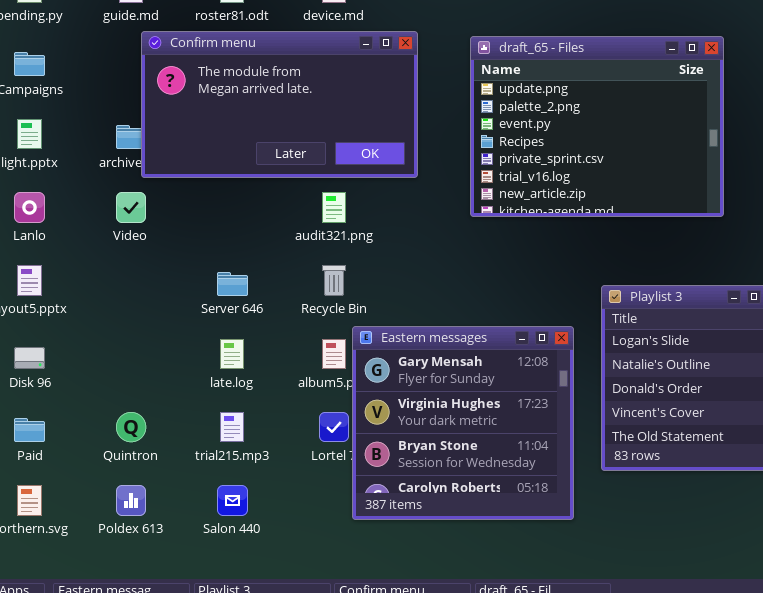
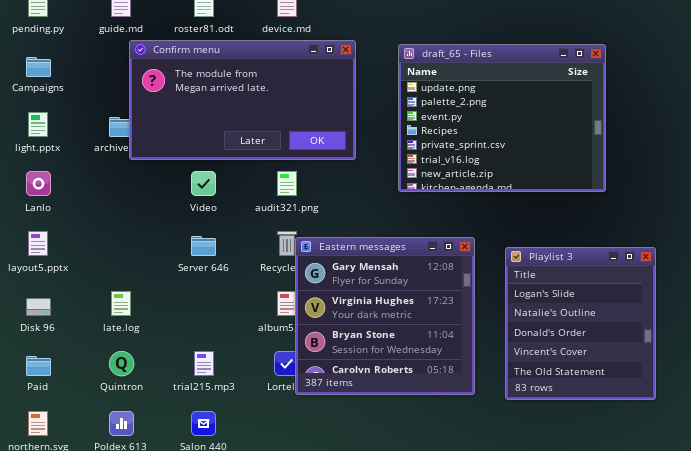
Video: [116,192,146,223] -> [191,171,216,196], moved
Eastern messages: [352,326,574,520] -> [295,237,475,395], moved
late.log: [220,339,244,369] -> [111,291,131,316], moved

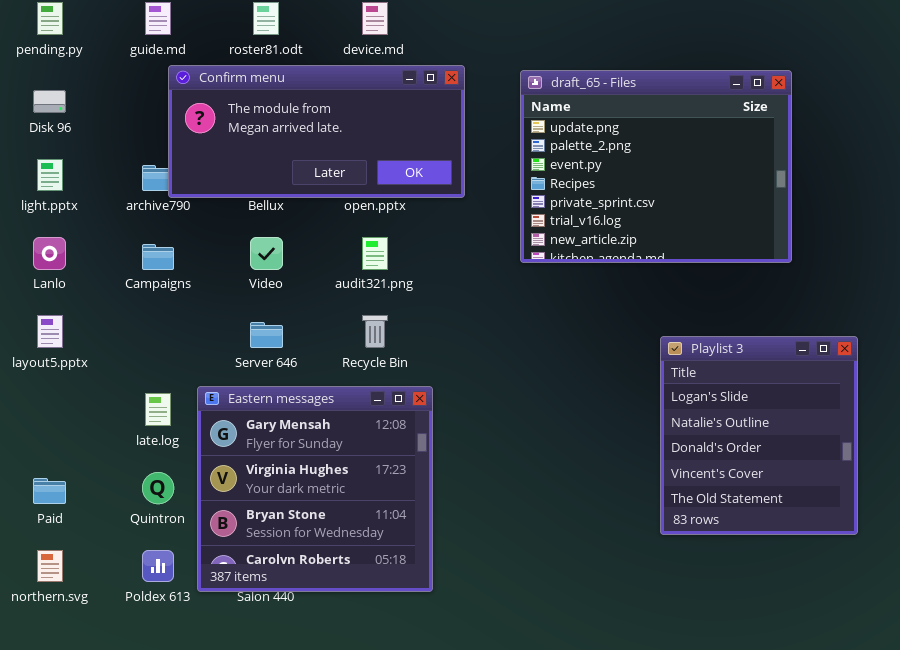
Confirm menu: [129,40,356,160] -> [168,65,465,198], resized
Campaigns: [26,57,51,77] -> [142,244,174,270], moved
Eastern messages: [295,237,475,395] -> [197,386,433,592], moved
Disk 96: [26,298,51,316] -> [33,90,66,113], moved

